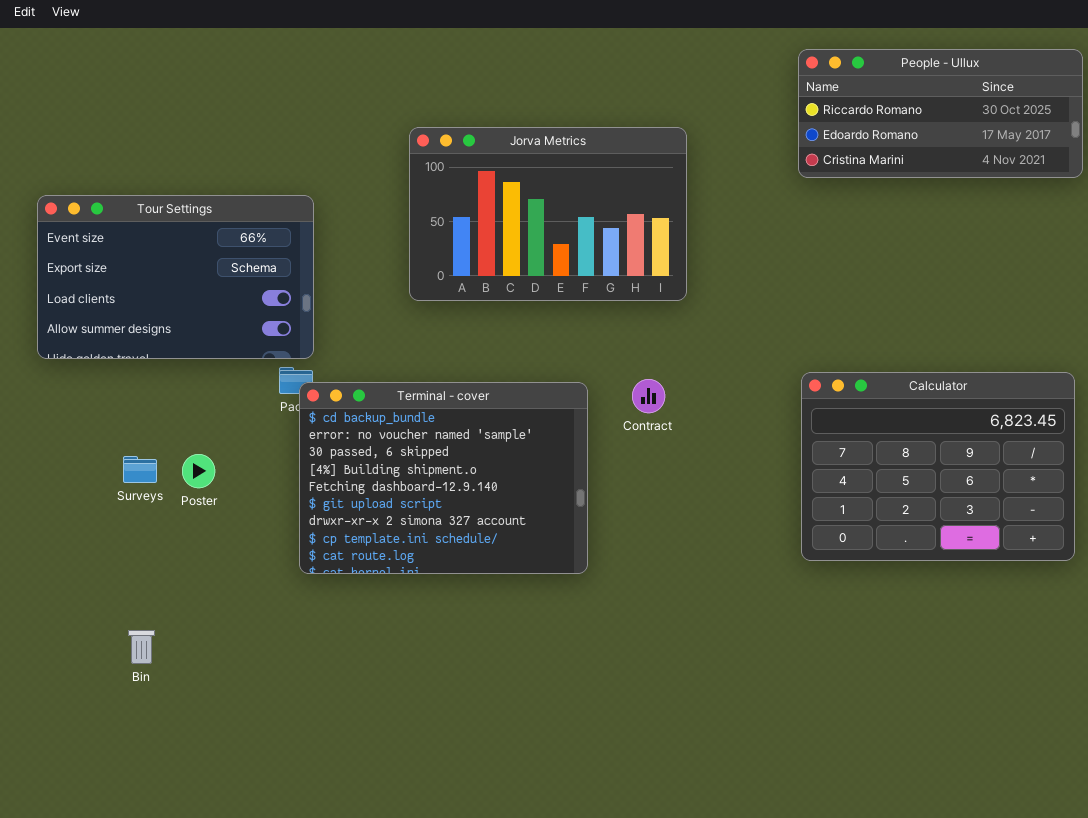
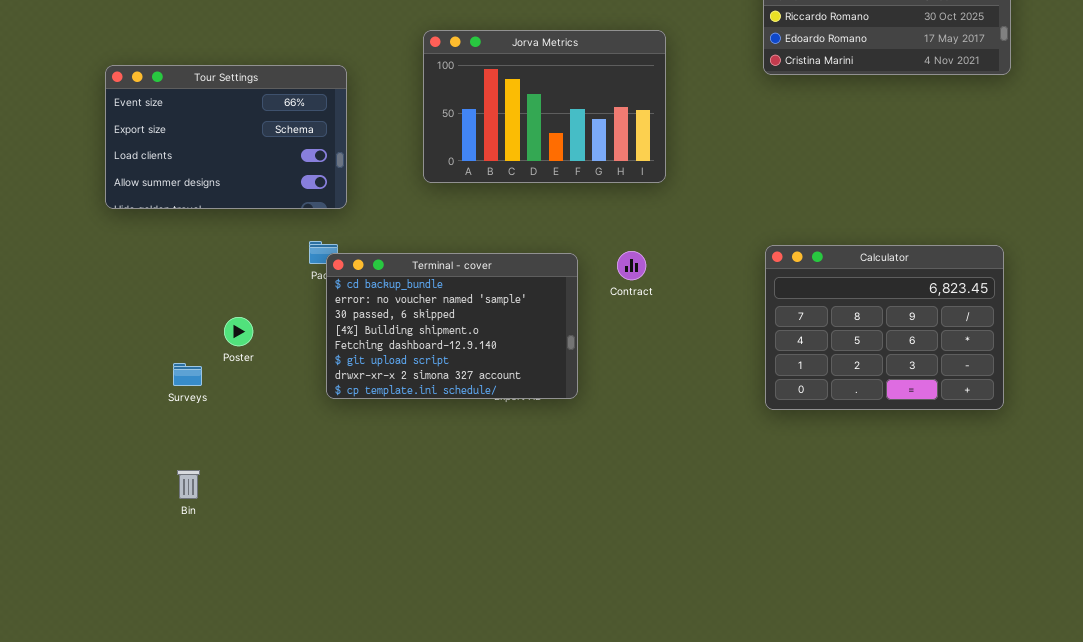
Tour Settings: [37,195,314,359] -> [105,65,347,209], moved
Terminal - cover: [299,382,588,574] -> [326,253,578,399], resized
Surveys: [123,456,157,483] -> [173,363,202,386], moved

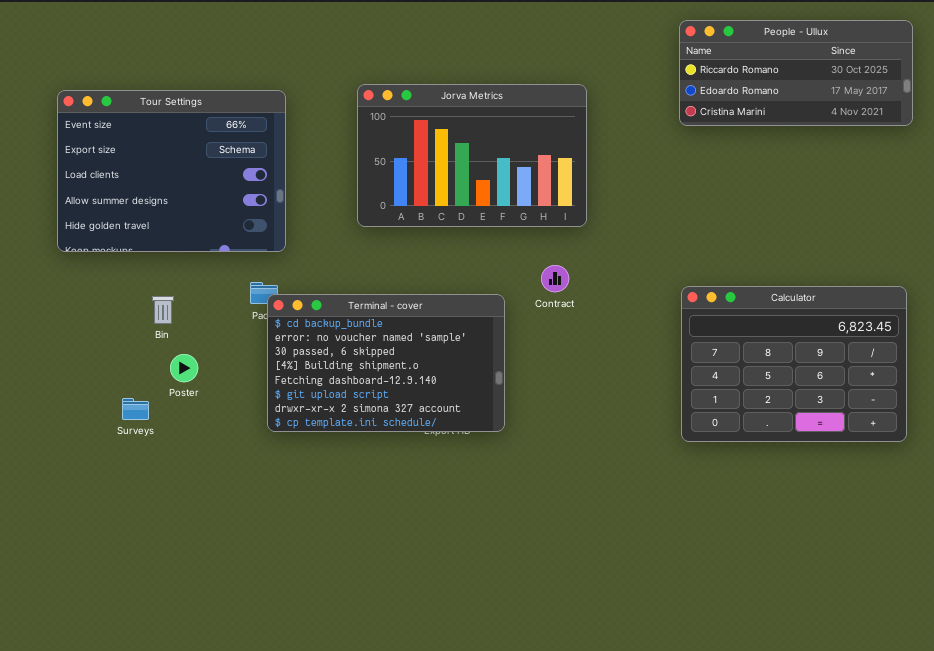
Tour Settings: [105,65,347,209] -> [57,90,286,252], resized
Contract: [617,251,646,280] -> [541,265,569,292], moved
Bin: [177,470,200,499] -> [152,296,174,324], moved

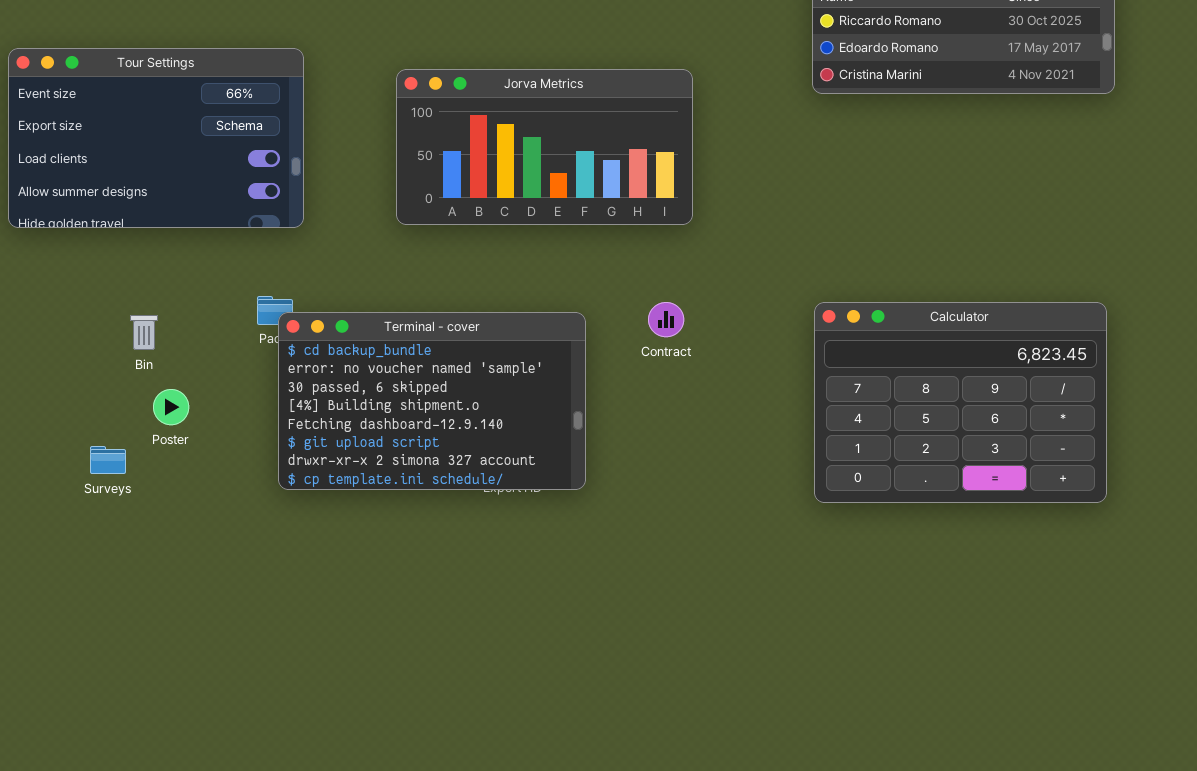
Jorva Metrics: [357,84,587,227] -> [396,69,693,225], resized
Tour Settings: [57,90,286,252] -> [8,48,304,228], resized
Contract: [541,265,569,292] -> [648,302,684,337], moved

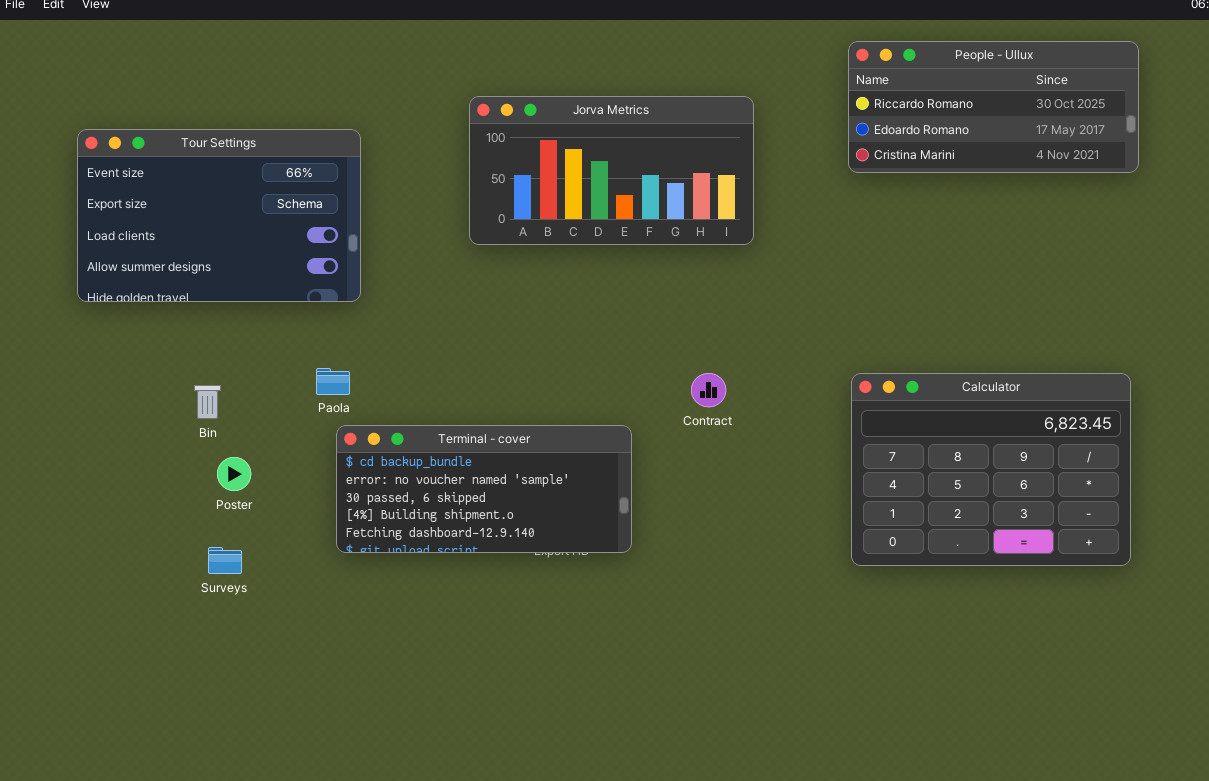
Jorva Metrics: [396,69,693,225] -> [469,96,754,245], moved
Terminal - cover: [278,312,586,490] -> [336,425,632,553], resized
Surveys: [90,446,126,474] -> [208,547,242,574], moved

